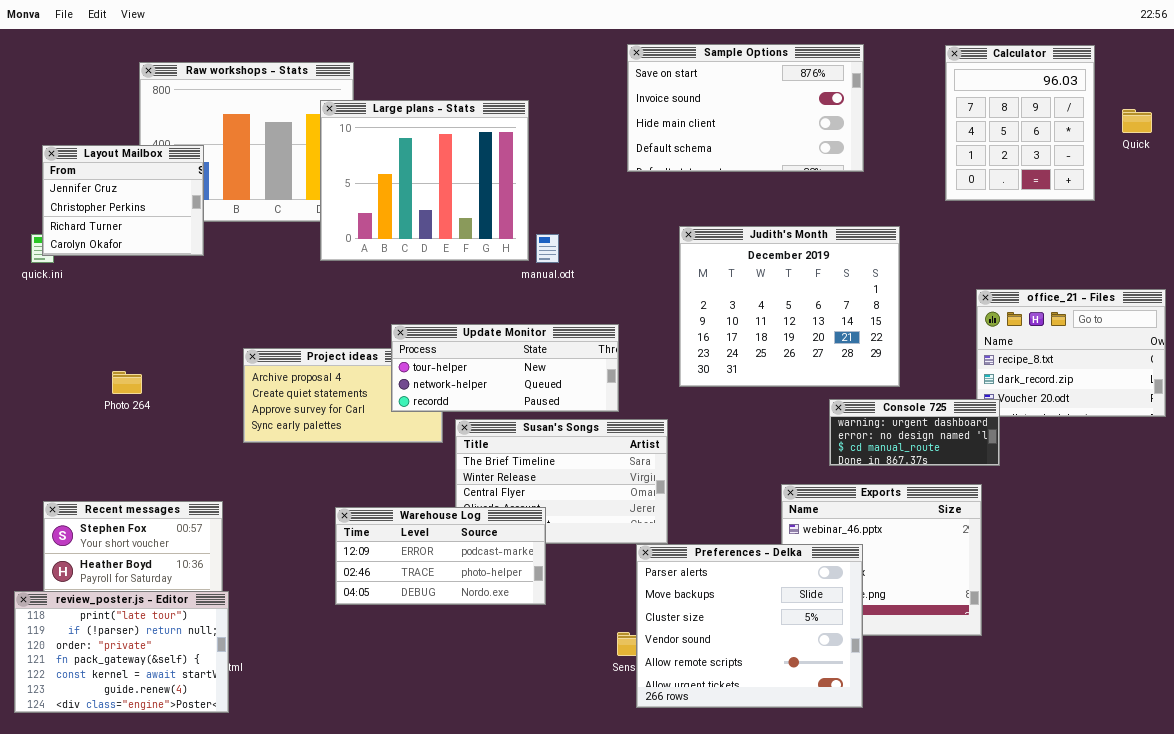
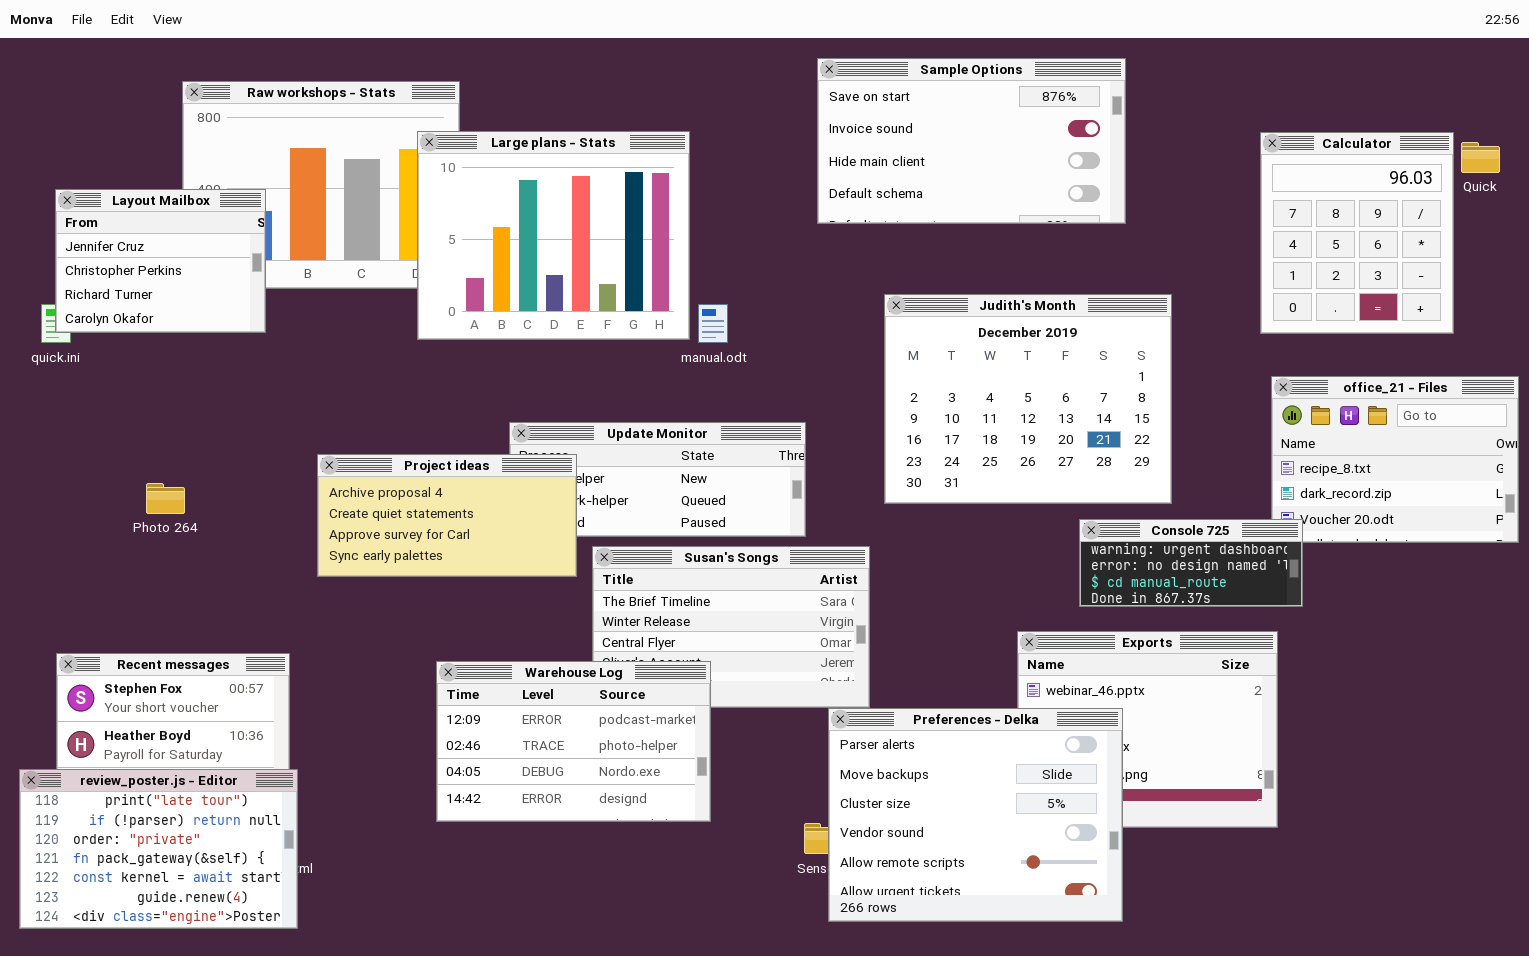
Calculator: [945,45,1095,201] -> [1260,132,1454,334], moved
Project ideas: [243,348,443,443] -> [317,454,577,577], raised
Warehouse Log: [335,507,546,605] -> [436,661,711,822], resized

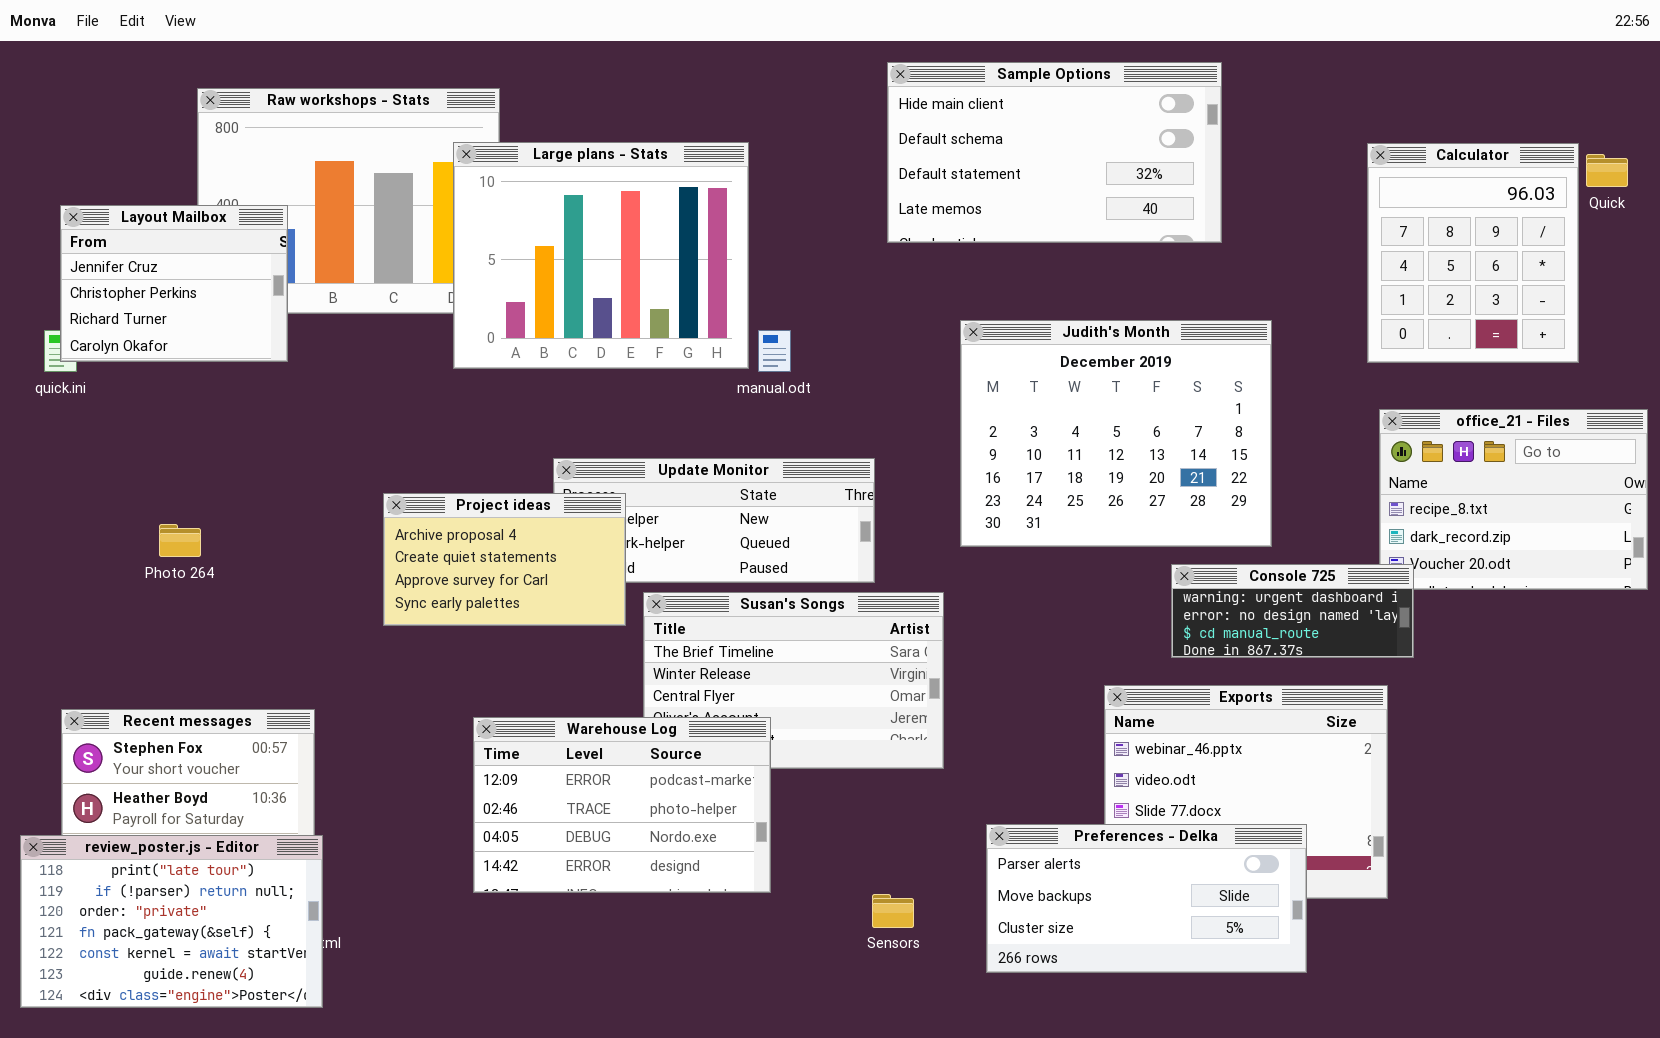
Sample Options: [817,58,1126,224] -> [887,62,1222,243], scrolled down 2 rows
Project ideas: [317,454,577,577] -> [383,493,626,626], resized
Preferences - Delka: [828,708,1123,922] -> [986,824,1307,973], moved, resized

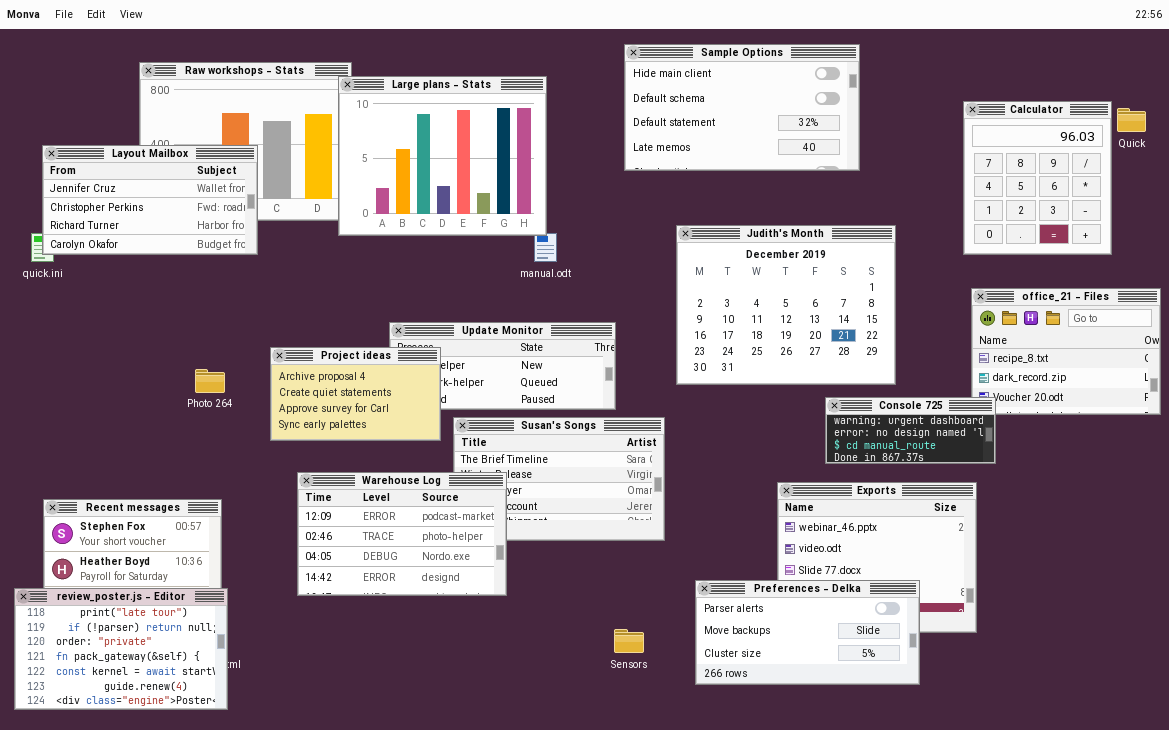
Large plans - Stats: [453,142,749,369] -> [338,76,547,236], moved
Layout Mailbox: [60,205,288,362] -> [42,145,258,255], resized
Photo 264: [159,524,201,557] -> [195,369,225,393], moved
Warehouse Log: [473,717,771,893] -> [297,472,507,596], moved

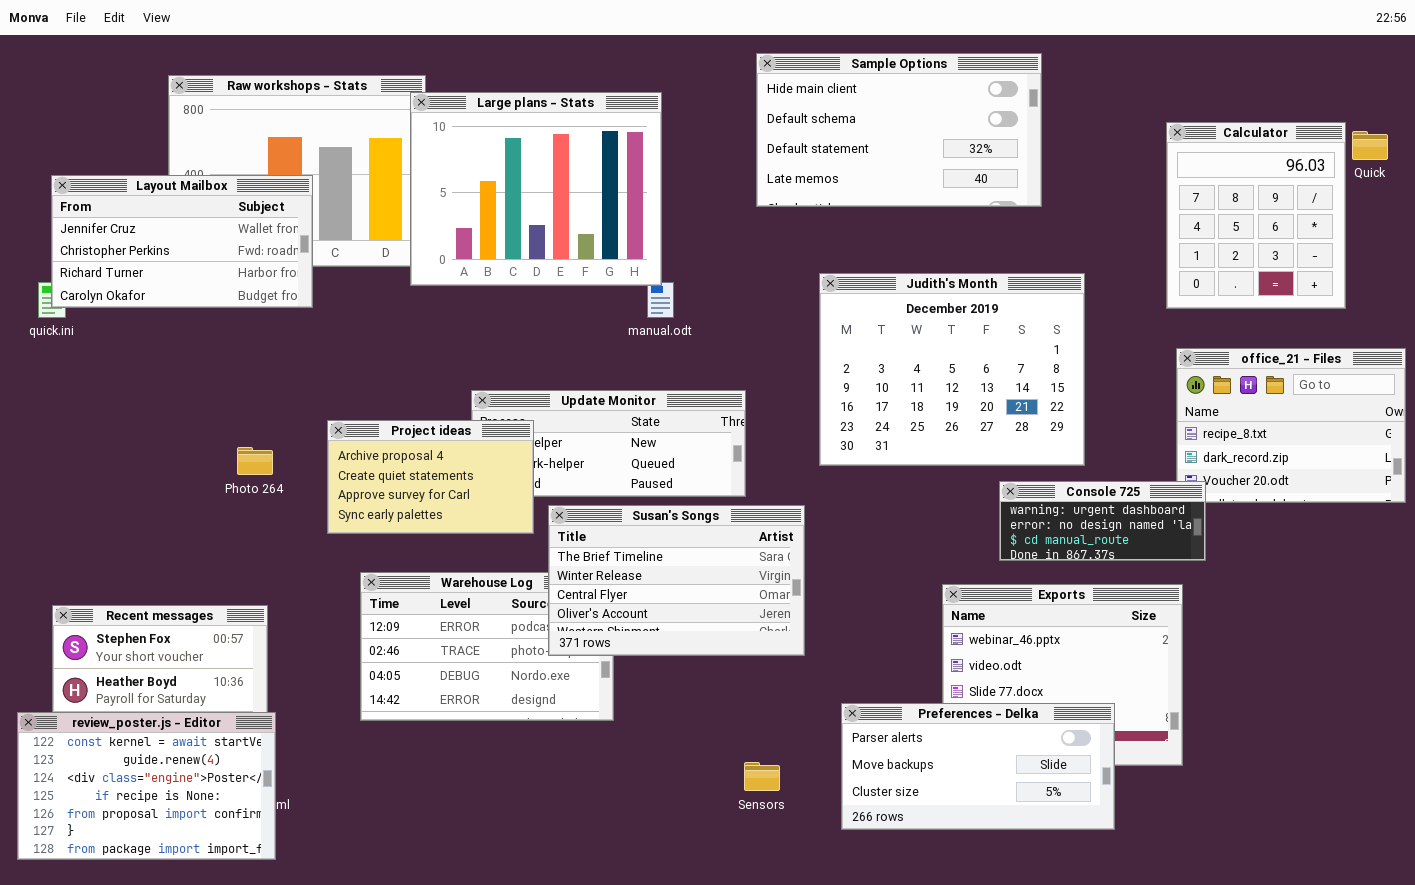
Susan's Songs: [453,417,665,541] -> [548,505,805,656], raised
review_poster.js - Editor: [14,588,228,710] -> [17,712,276,860], scrolled down 4 rows

